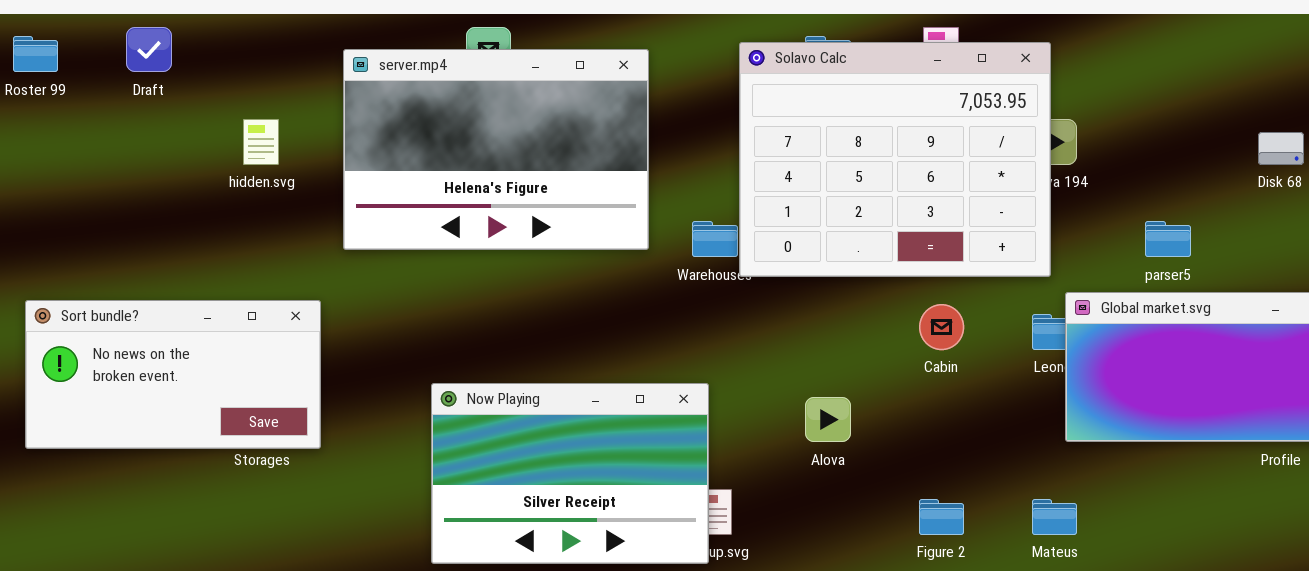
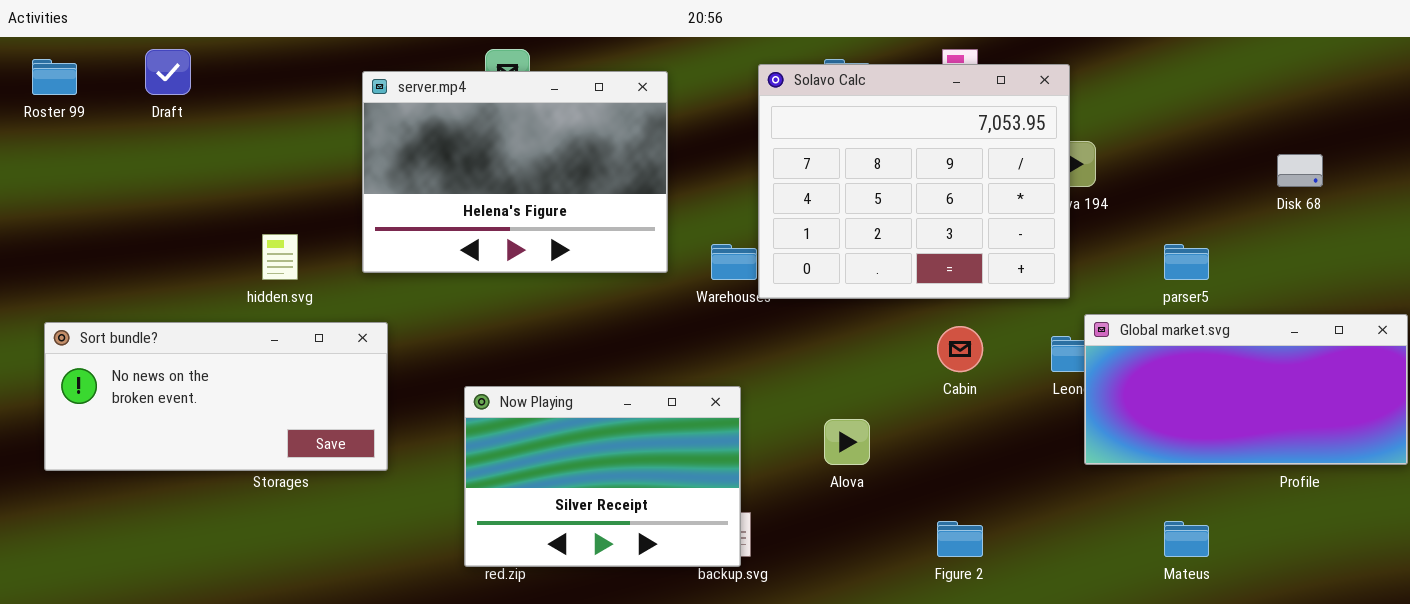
hidden.svg: [243,119,279,165] -> [262,234,298,280], moved
Sort bundle?: [25,300,321,449] -> [44,322,388,471], resized
Now Playing: [431,383,709,564] -> [464,386,741,567], moved
Mateus: [1032,499,1077,535] -> [1164,521,1209,557], moved

